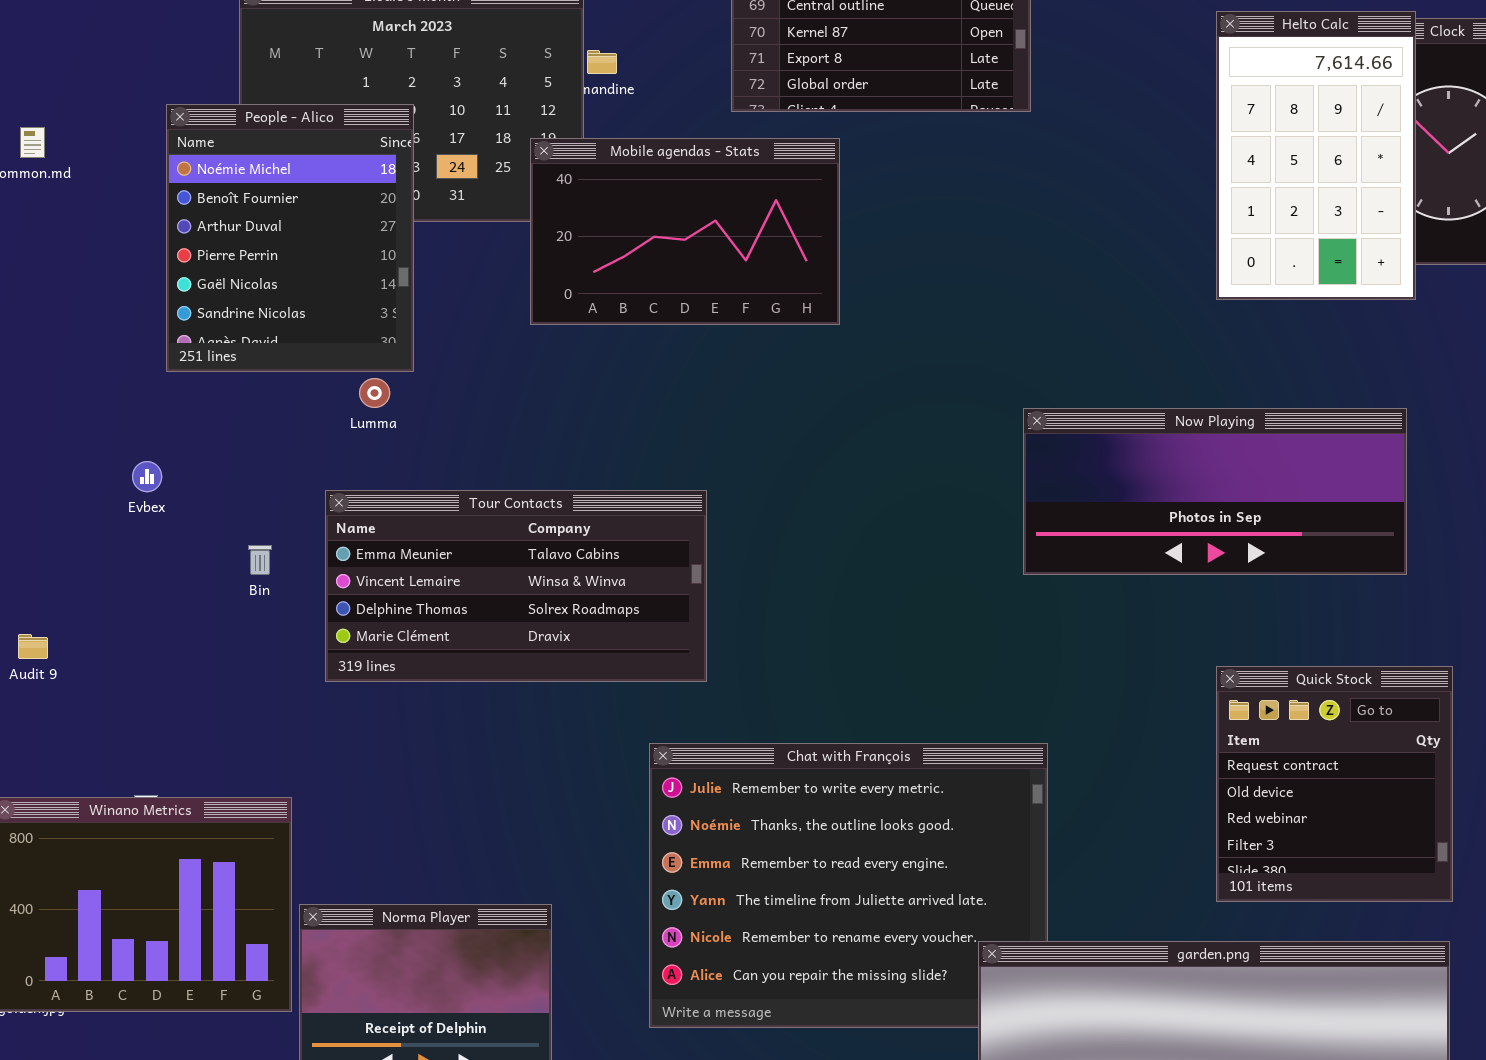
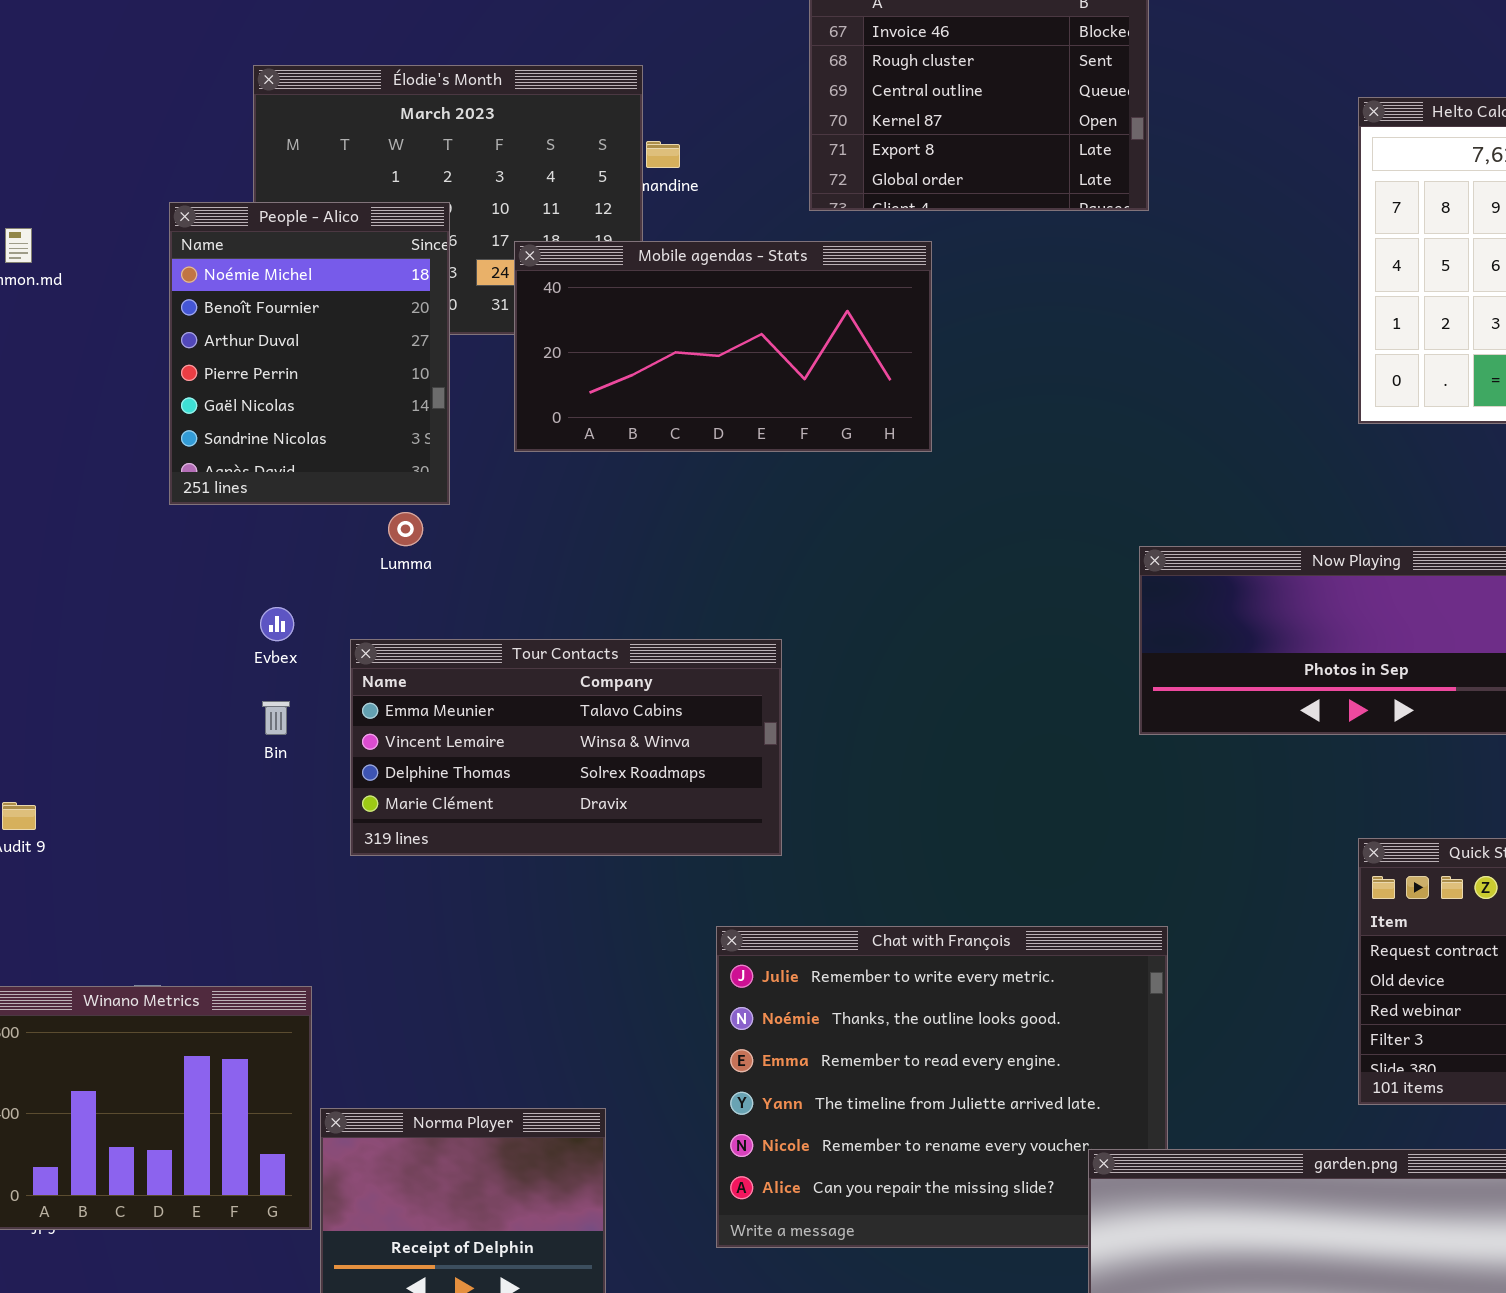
Mobile agendas - Stats: [530,138,840,325] -> [514,241,932,452], resized
Evbex: [132,461,162,492] -> [260,607,294,641], moved

